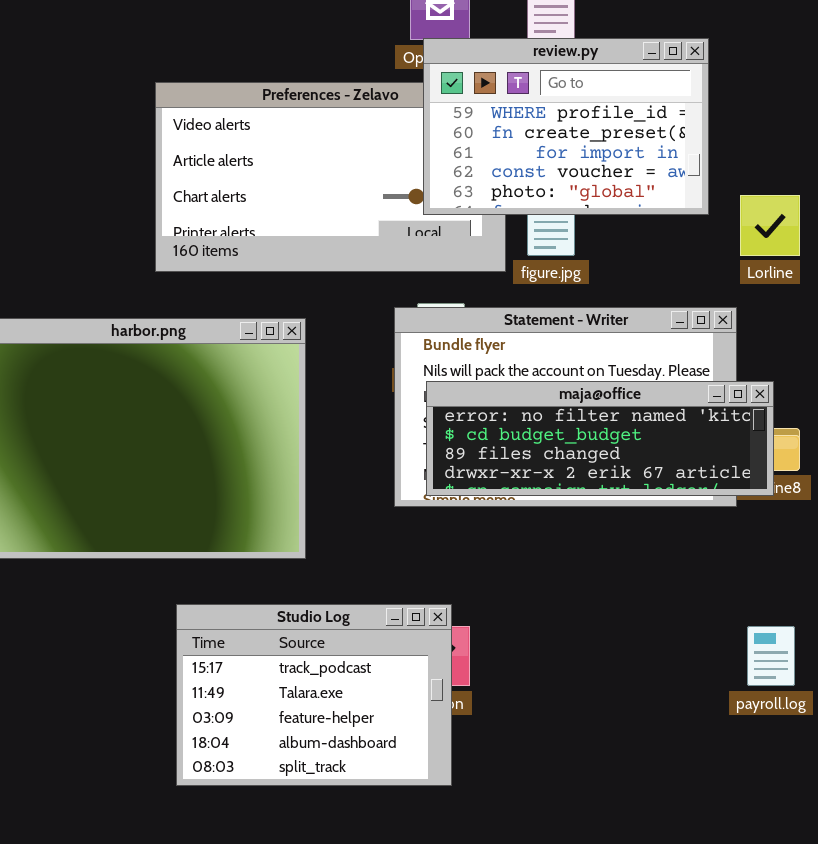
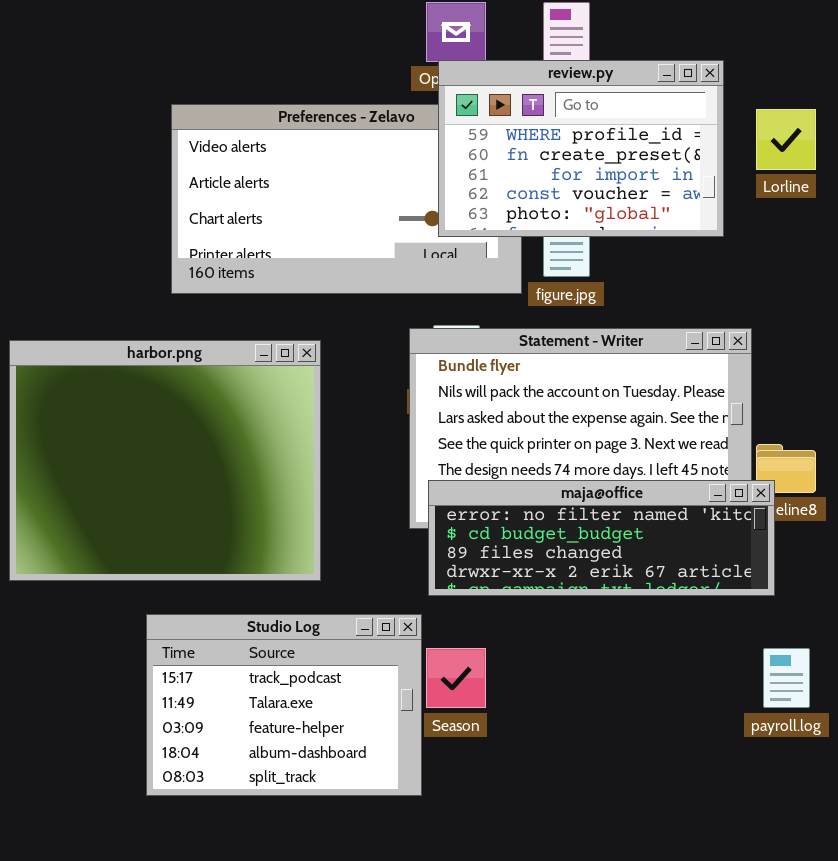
Lorline: [740,195,800,256] -> [756,109,816,170], moved
maja@office: [426,381,774,496] -> [428,480,775,596], moved
Studio Log: [176,604,452,786] -> [146,614,422,796], moved

